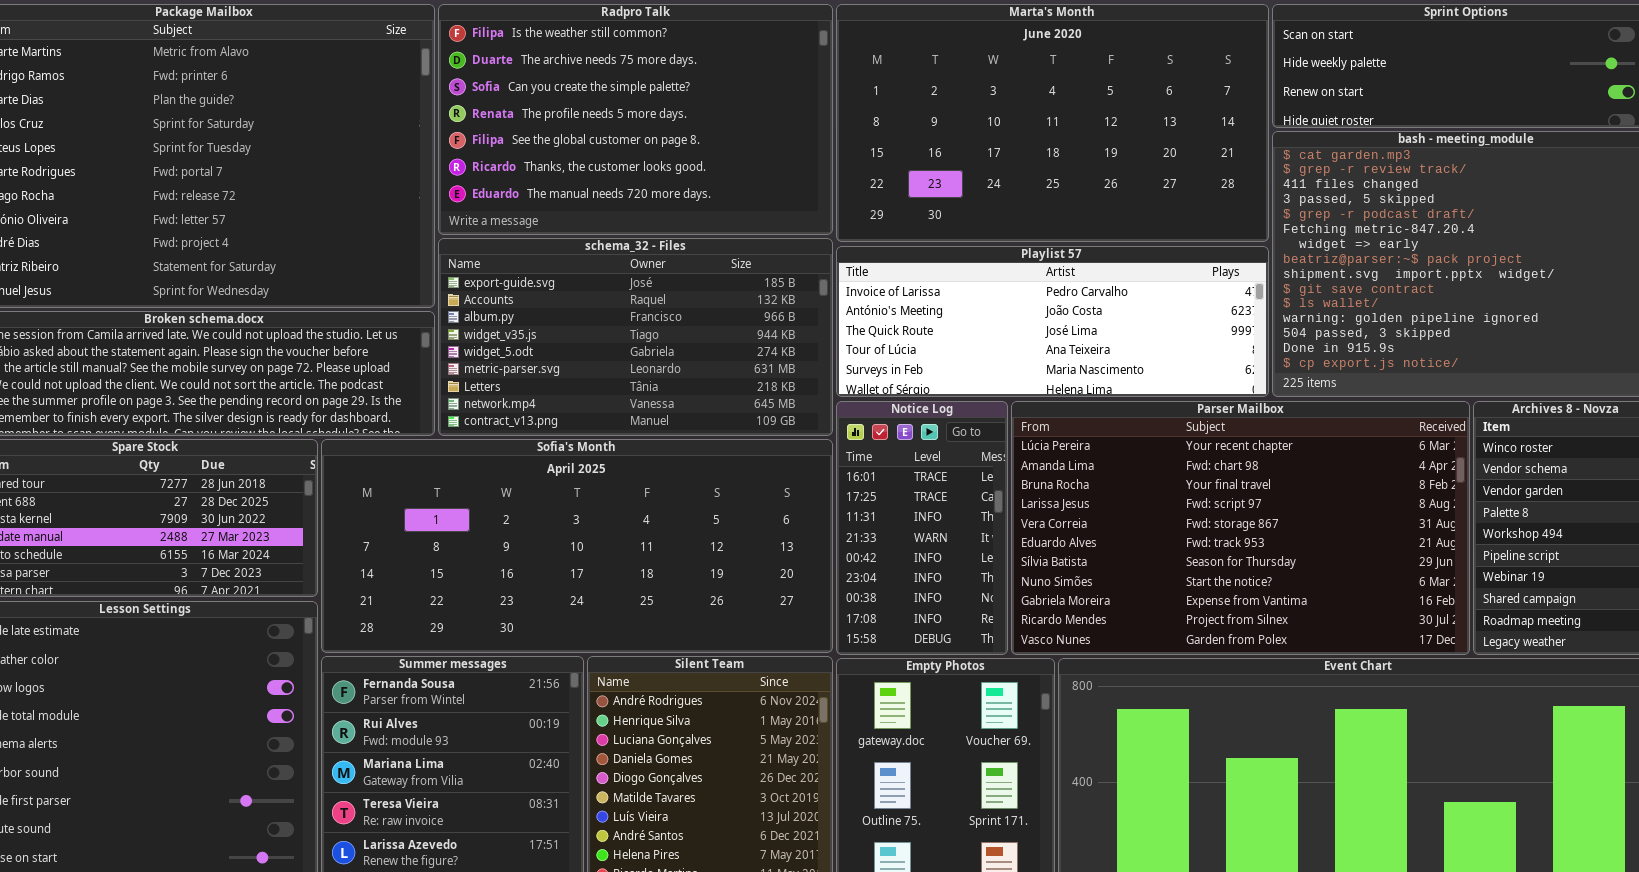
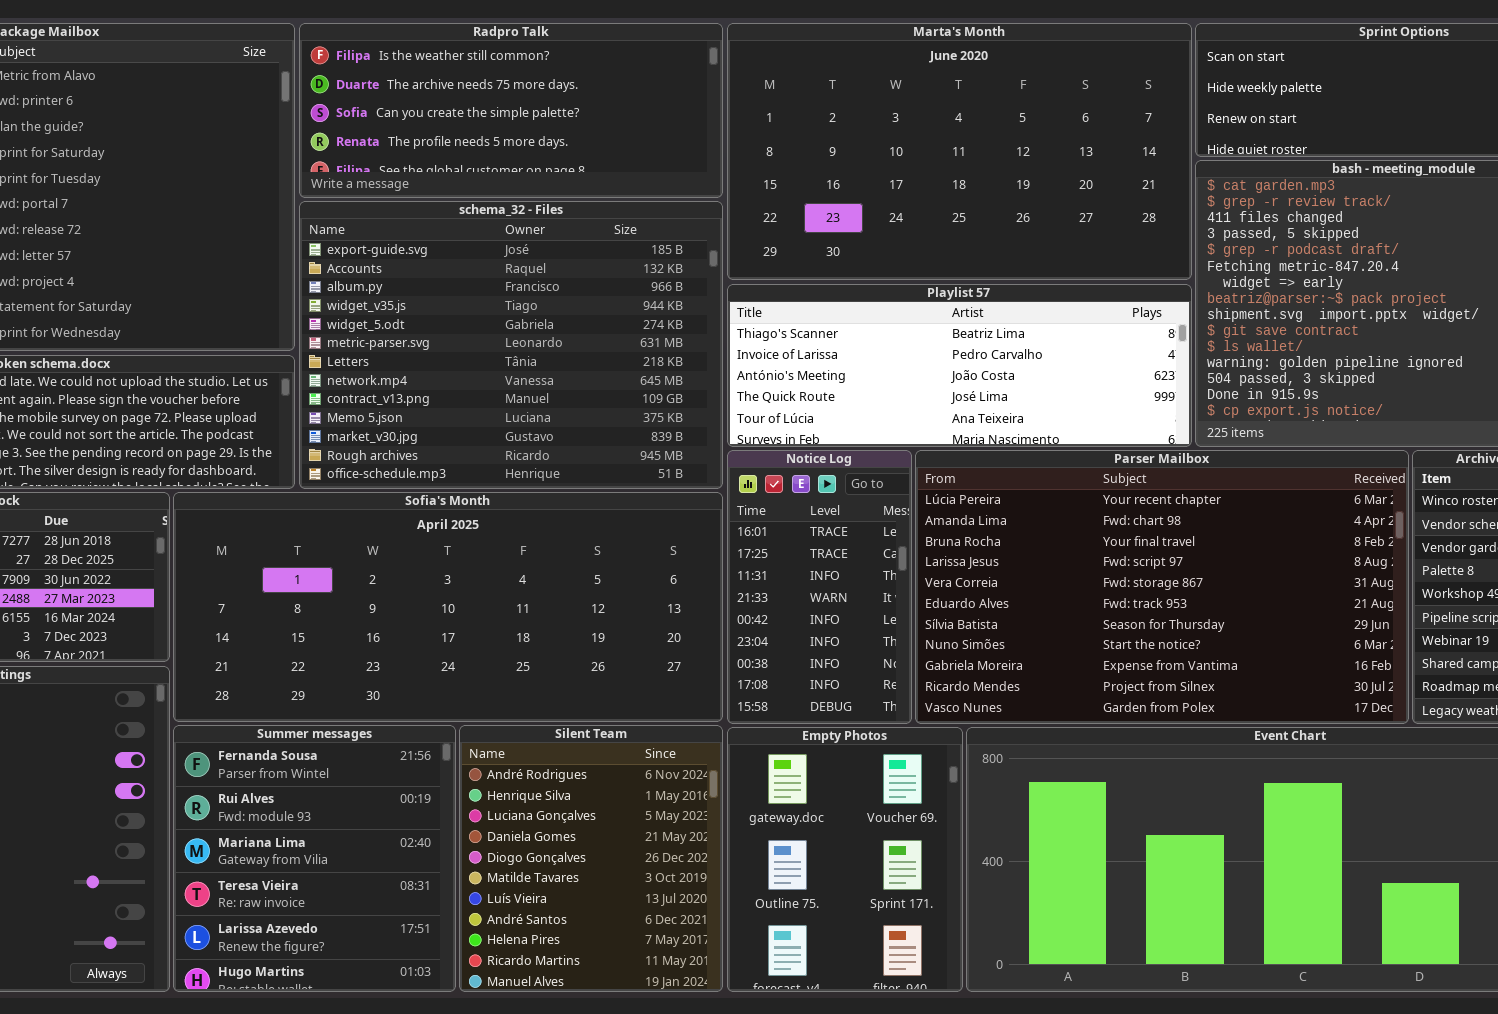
Radpro Talk: [438,4,833,235] -> [299,23,723,198], resized
schema_32 - Files: [438,238,833,436] -> [299,201,723,489], resized
Playlist 57: [836,246,1269,397] -> [727,284,1192,447], scrolled up 1 row

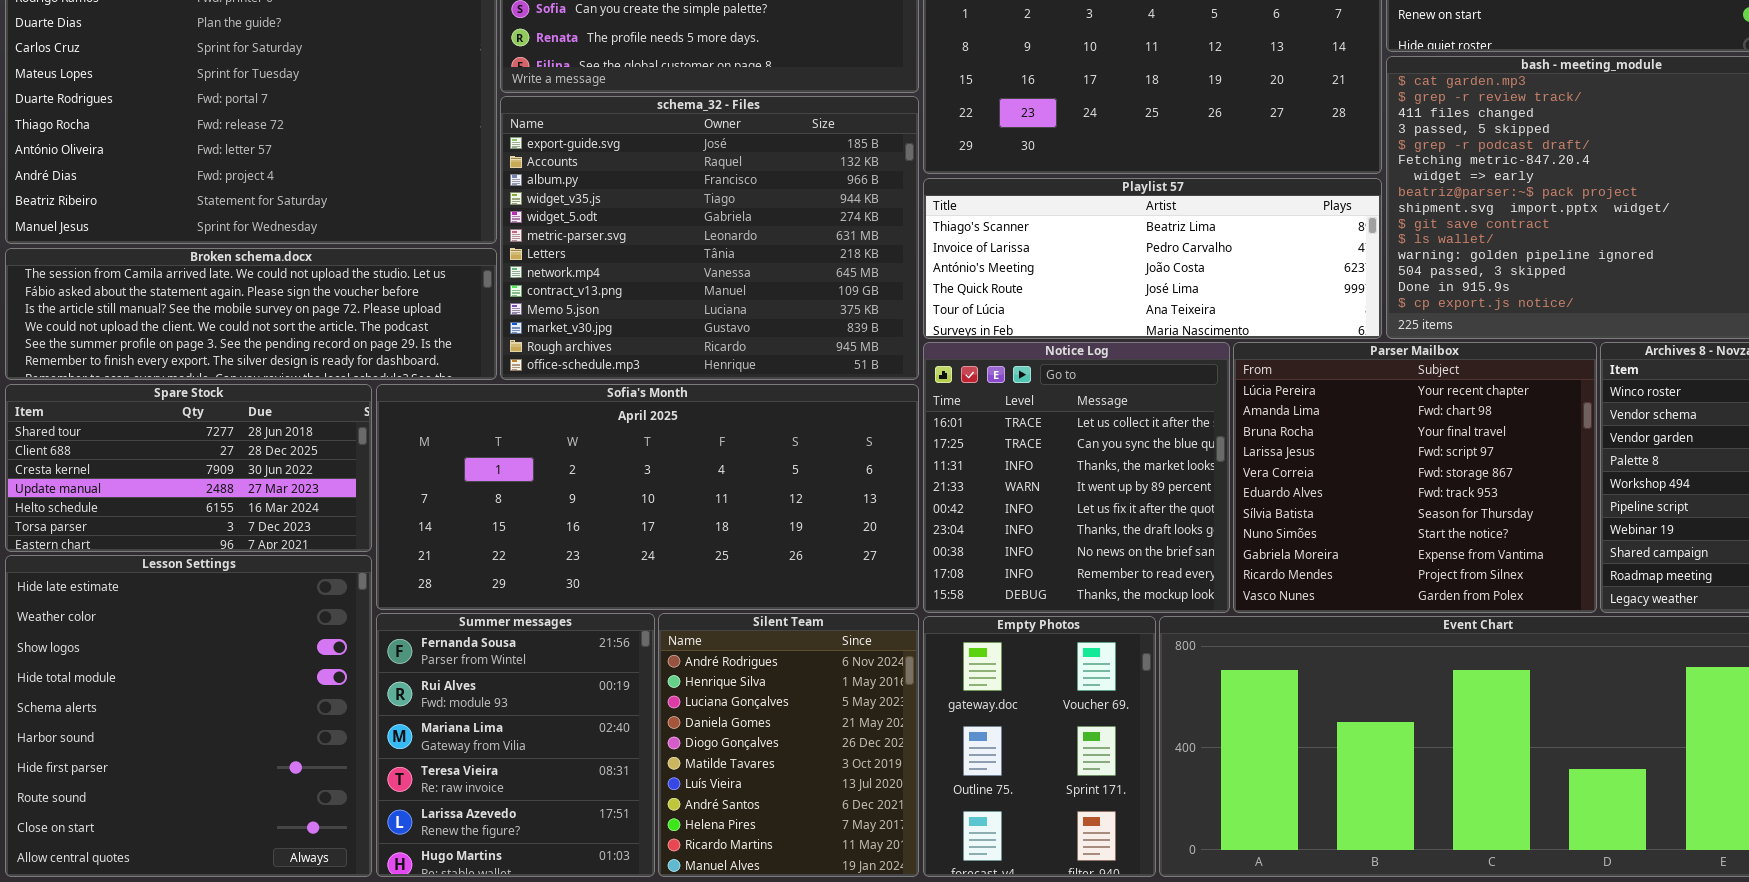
Notice Log: [727,450,912,724] -> [923,342,1230,613], resized
Parser Mailbox: [915,450,1409,724] -> [1233,342,1597,613], resized

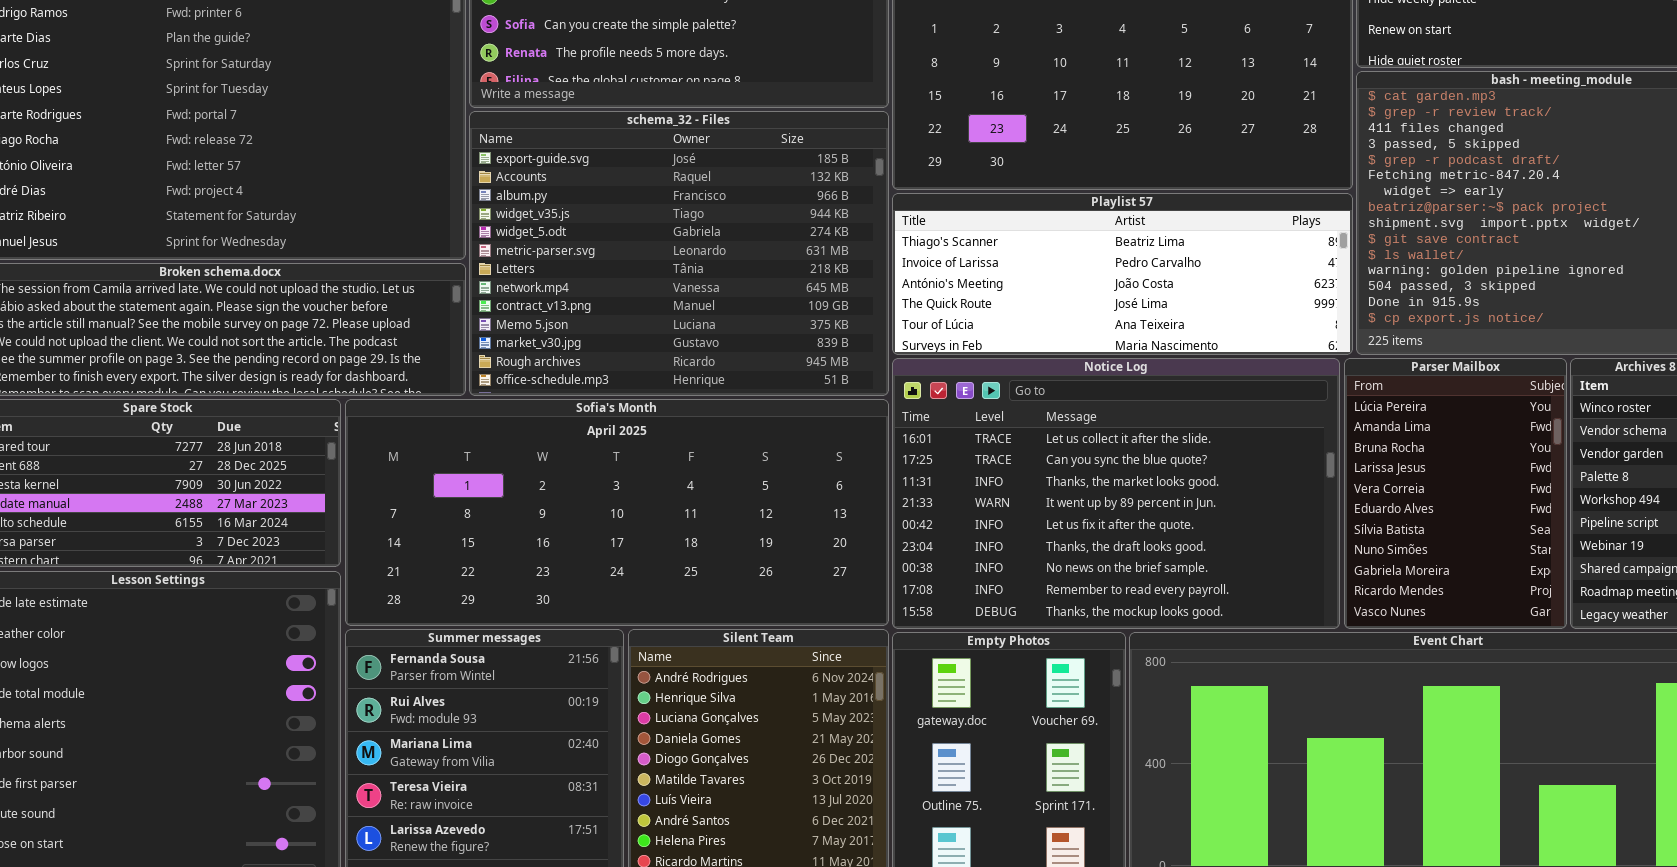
Notice Log: [923,342,1230,613] -> [892,358,1340,629], resized
Parser Mailbox: [1233,342,1597,613] -> [1344,358,1567,629], resized

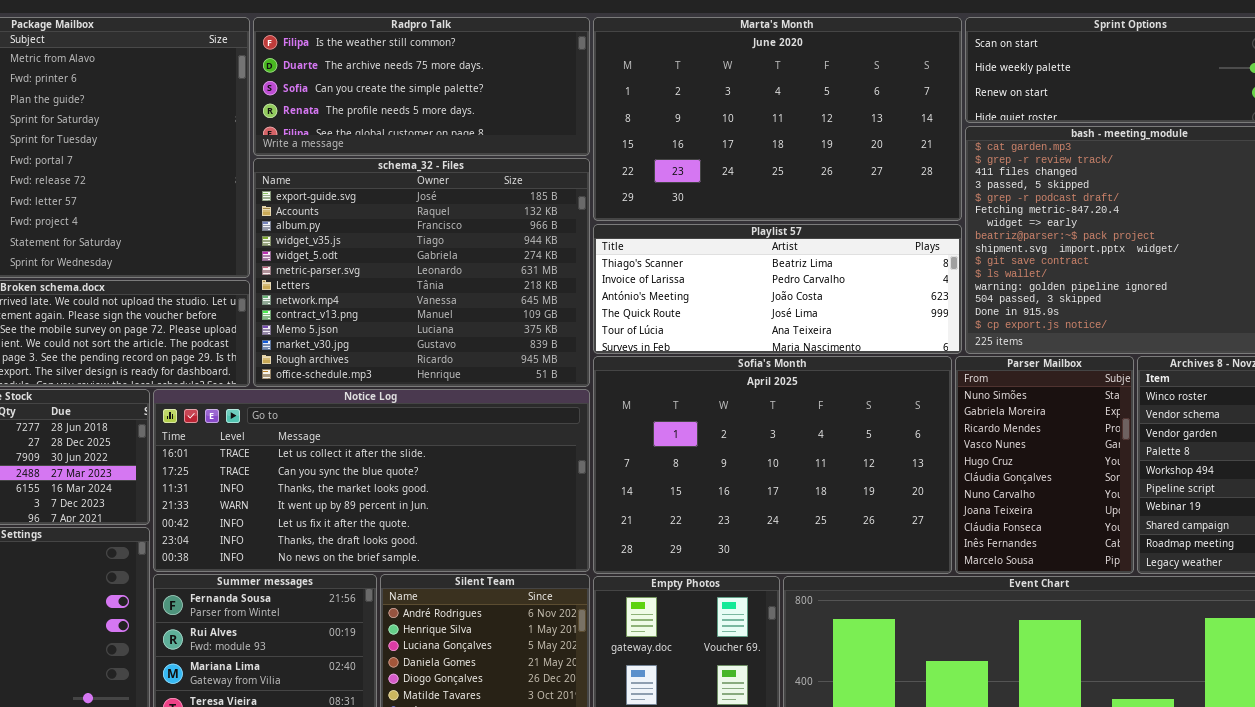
Notice Log: [892,358,1340,629] -> [153,389,590,572], moved, resized
Parser Mailbox: [1344,358,1567,629] -> [955,356,1134,574], scrolled down 7 rows
Sofia's Month: [345,399,889,626] -> [593,356,952,574], moved, resized

